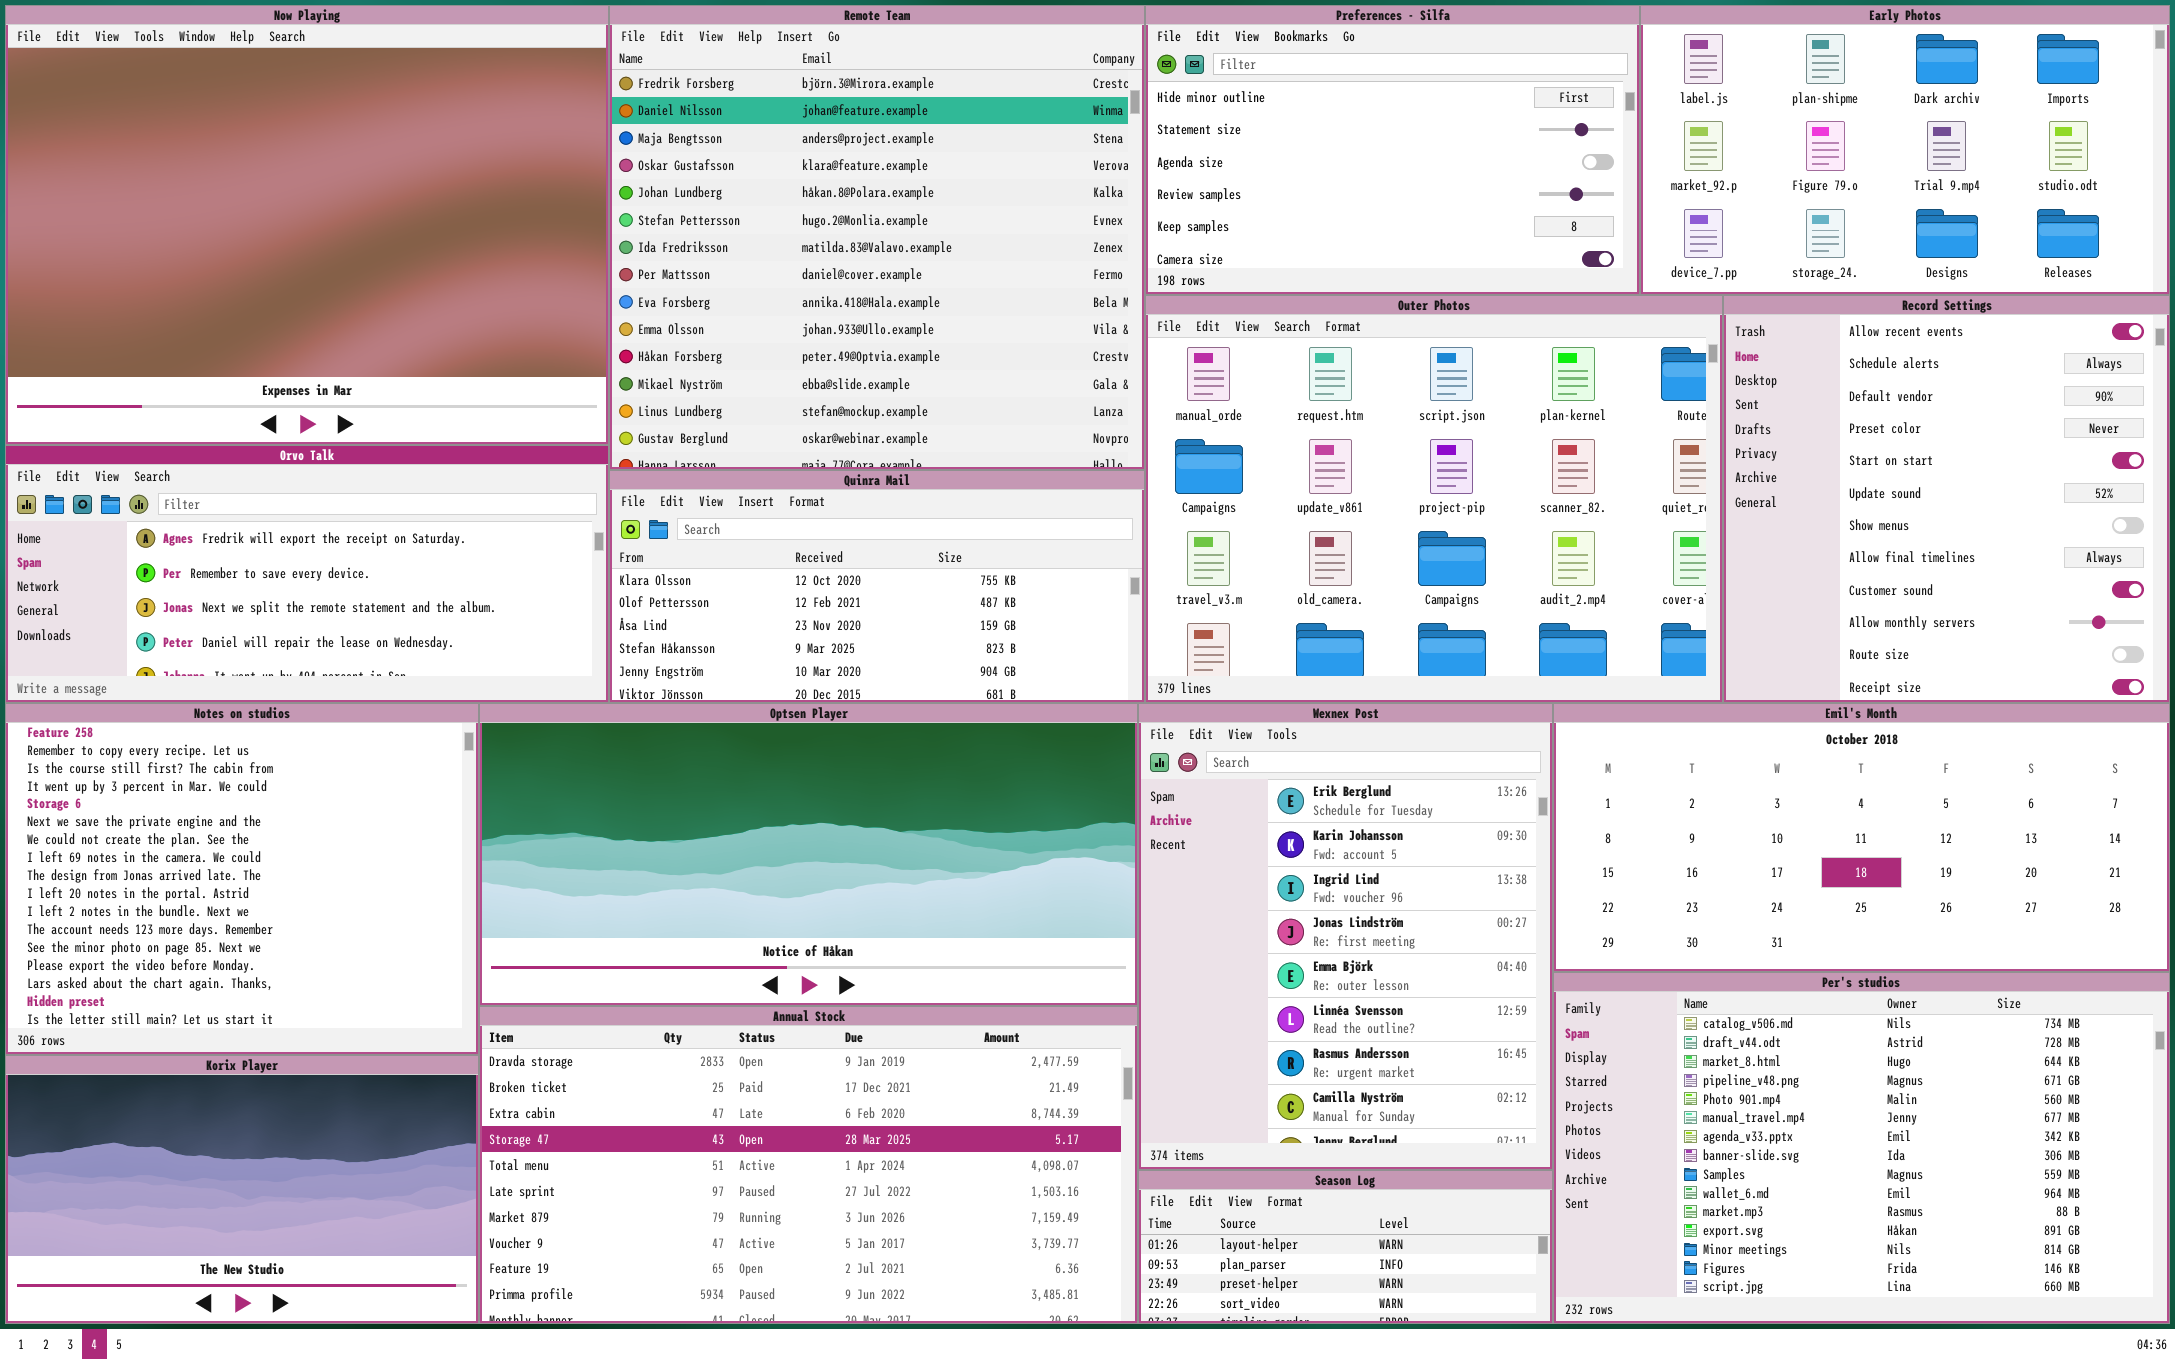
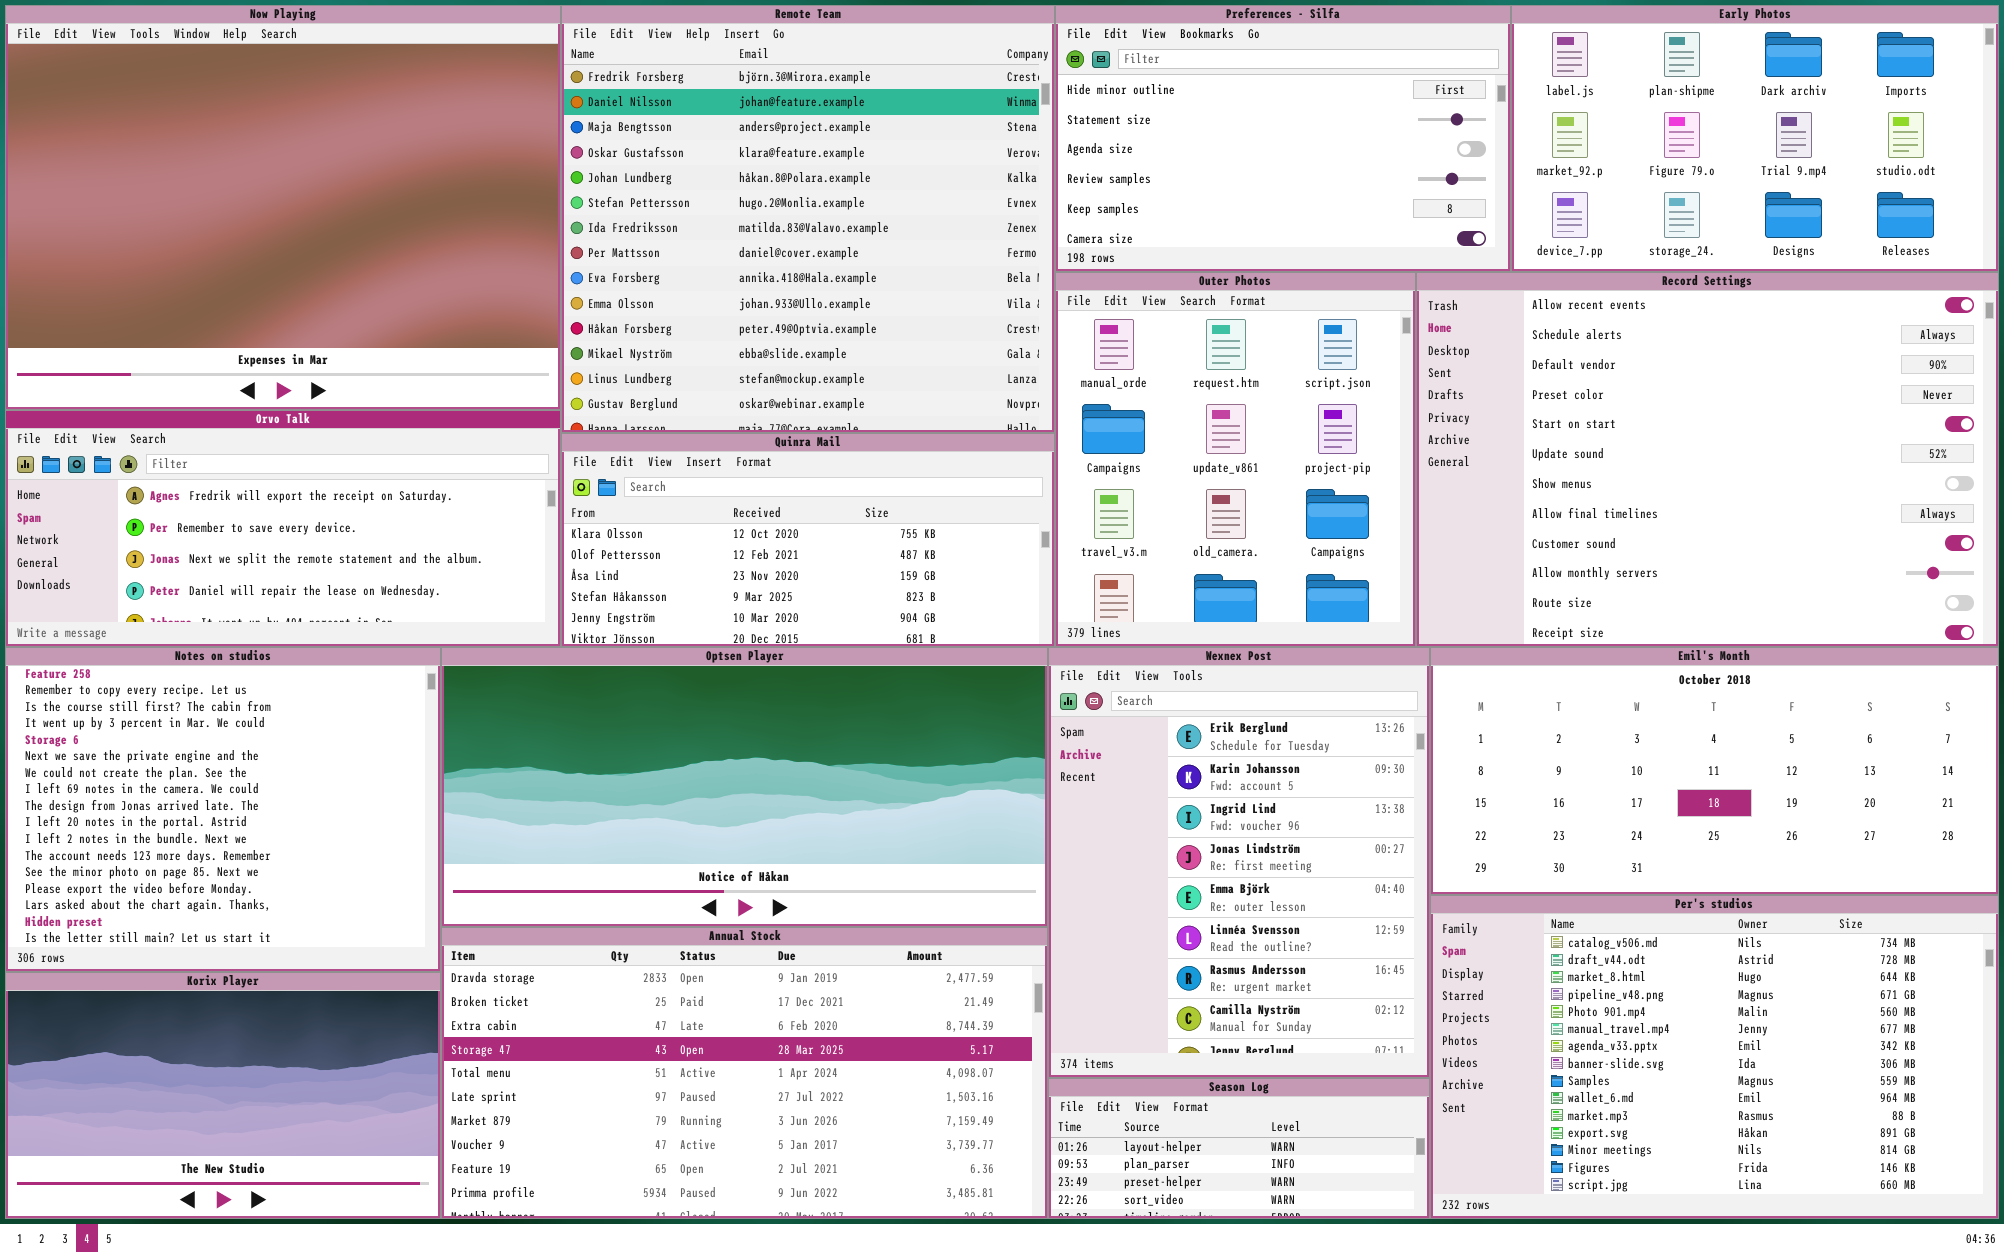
Outer Photos: [1145,295,1723,703] -> [1055,272,1416,647], resized
Record Settings: [1723,295,2170,703] -> [1416,272,1999,647], resized

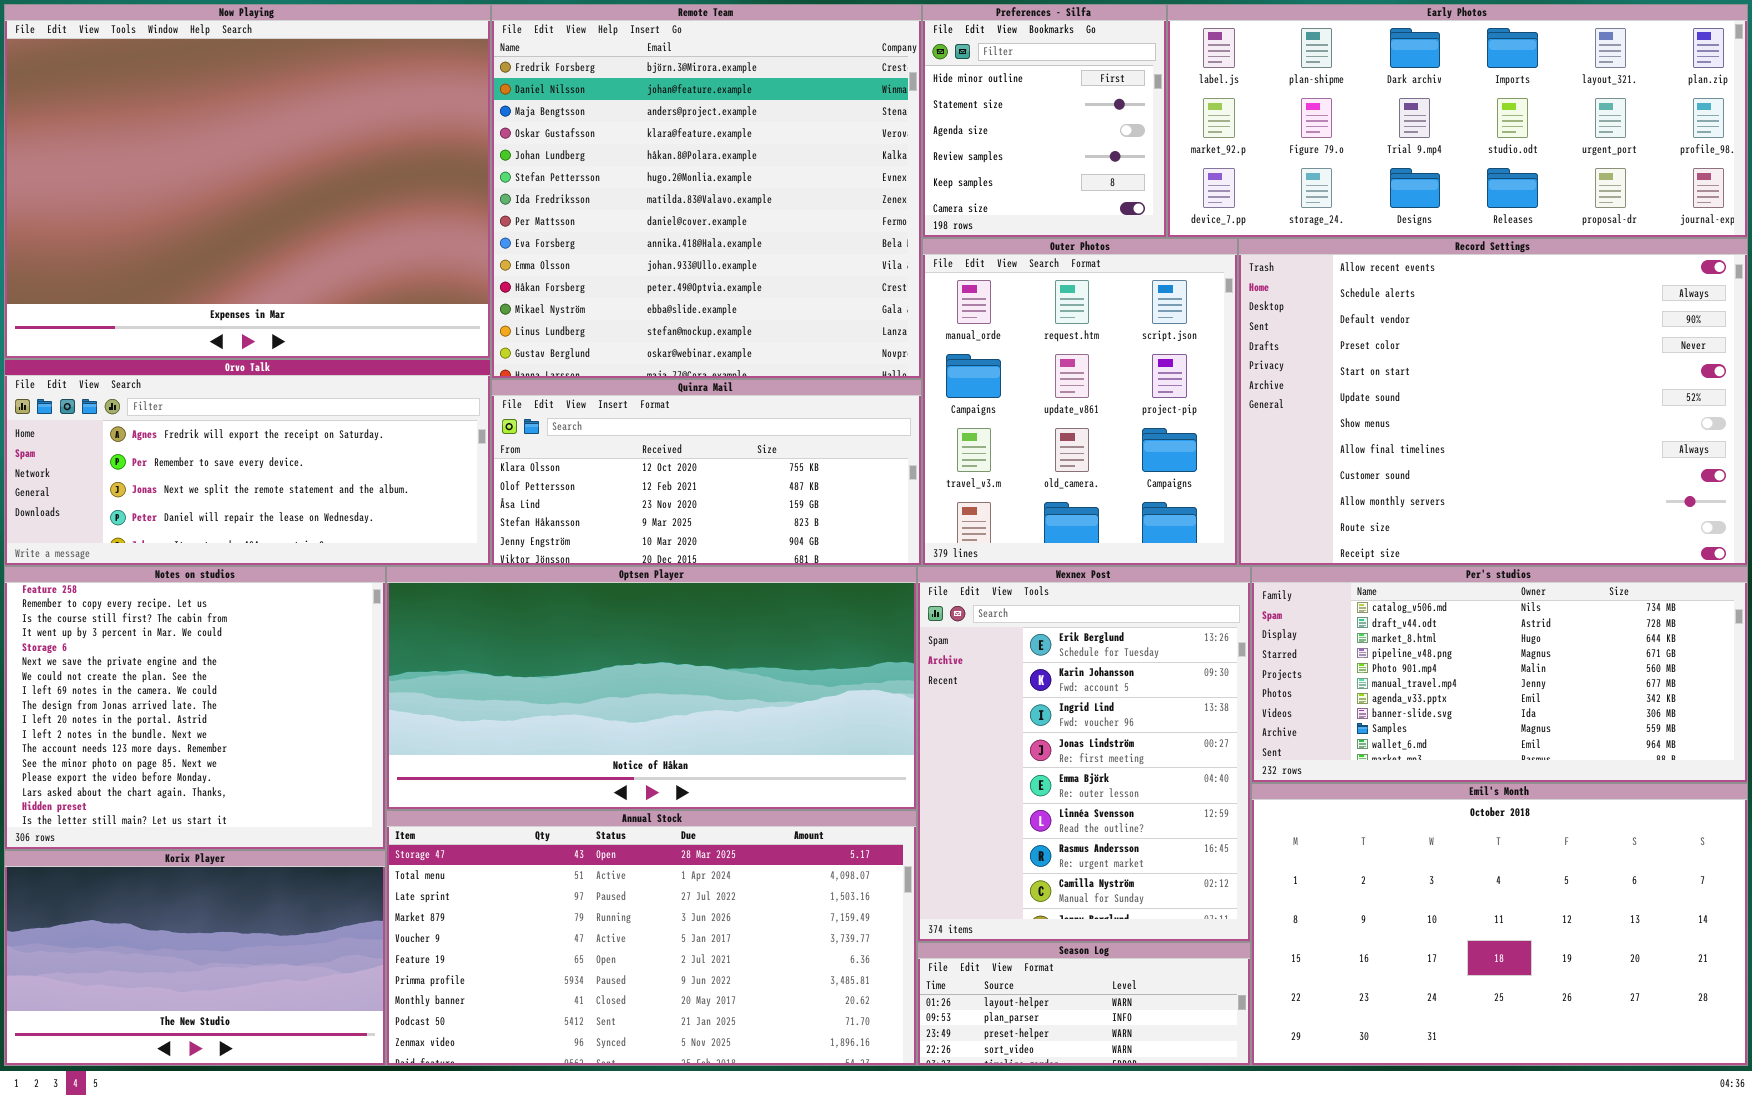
Preferences - Silfa: [1055,5,1511,272] -> [922,4,1167,238], resized
Early Photos: [1511,5,1999,272] -> [1167,4,1748,238], resized
Emil's Month: [1430,647,1999,895] -> [1251,783,1748,1066], moved, resized
Per's studios: [1430,895,1999,1219] -> [1251,566,1748,783], moved, resized
Annual Stock: [441,927,1048,1219] -> [386,810,917,1066], scrolled down 3 rows

